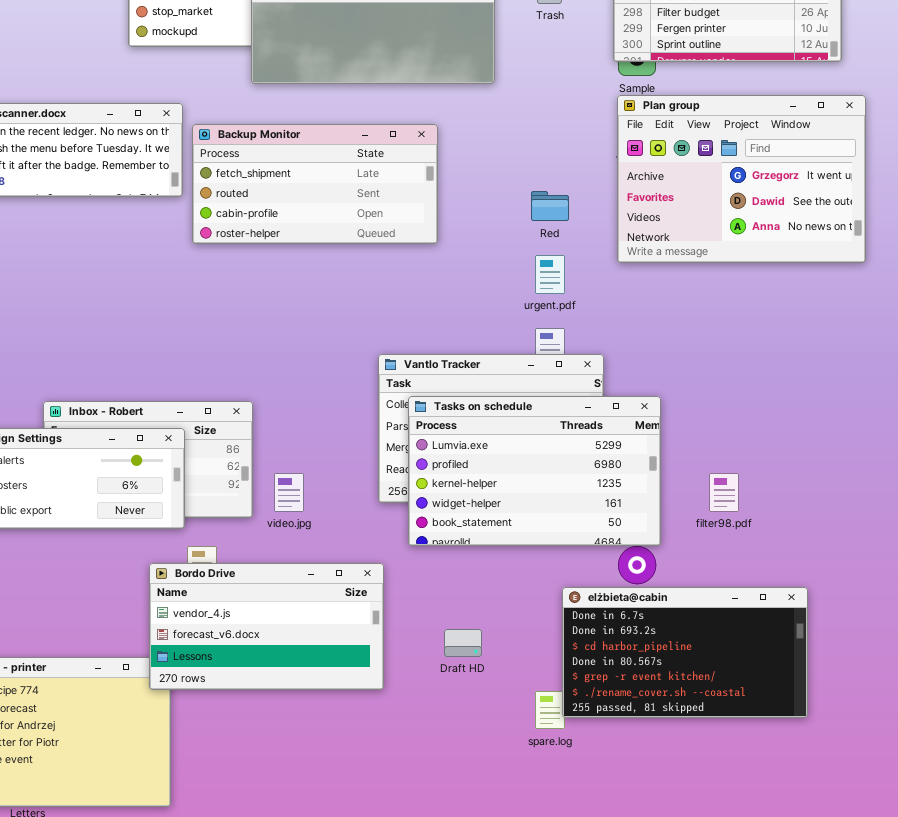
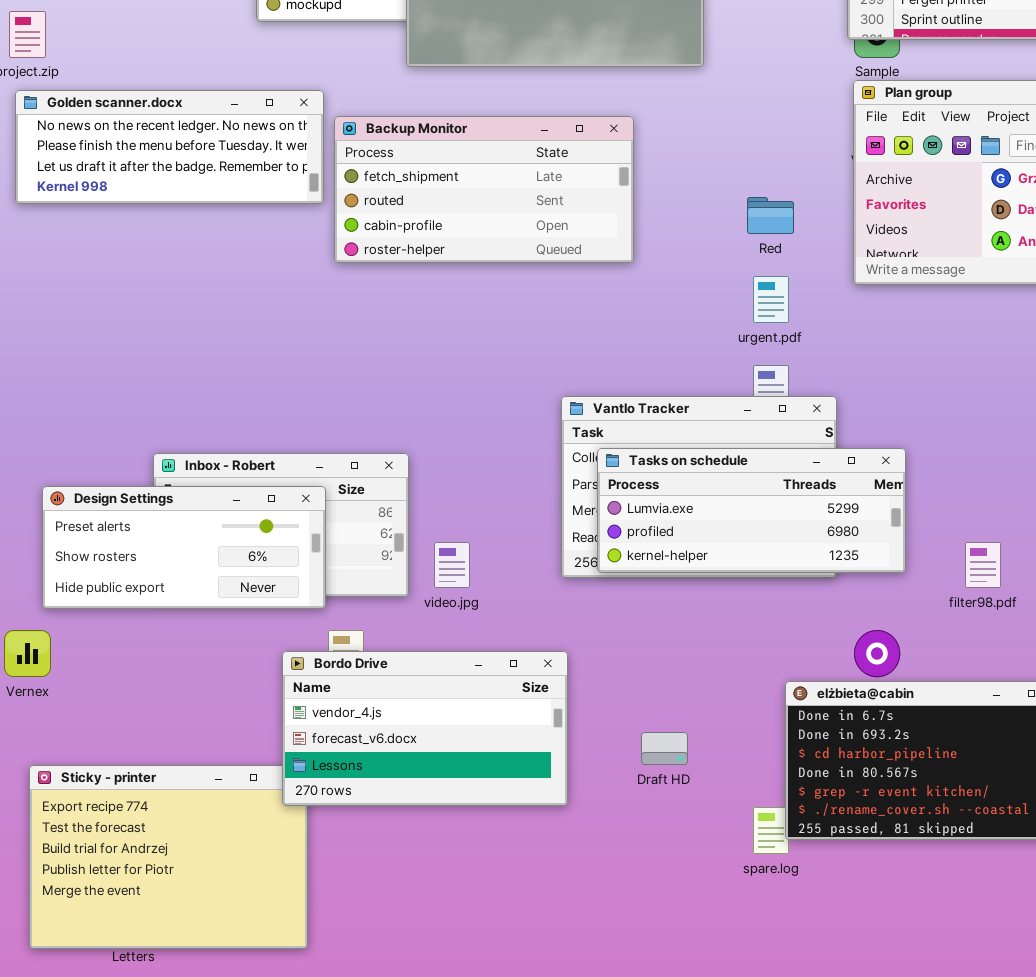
Tasks on schedule: [408,396,661,546] -> [597,448,906,573], resized

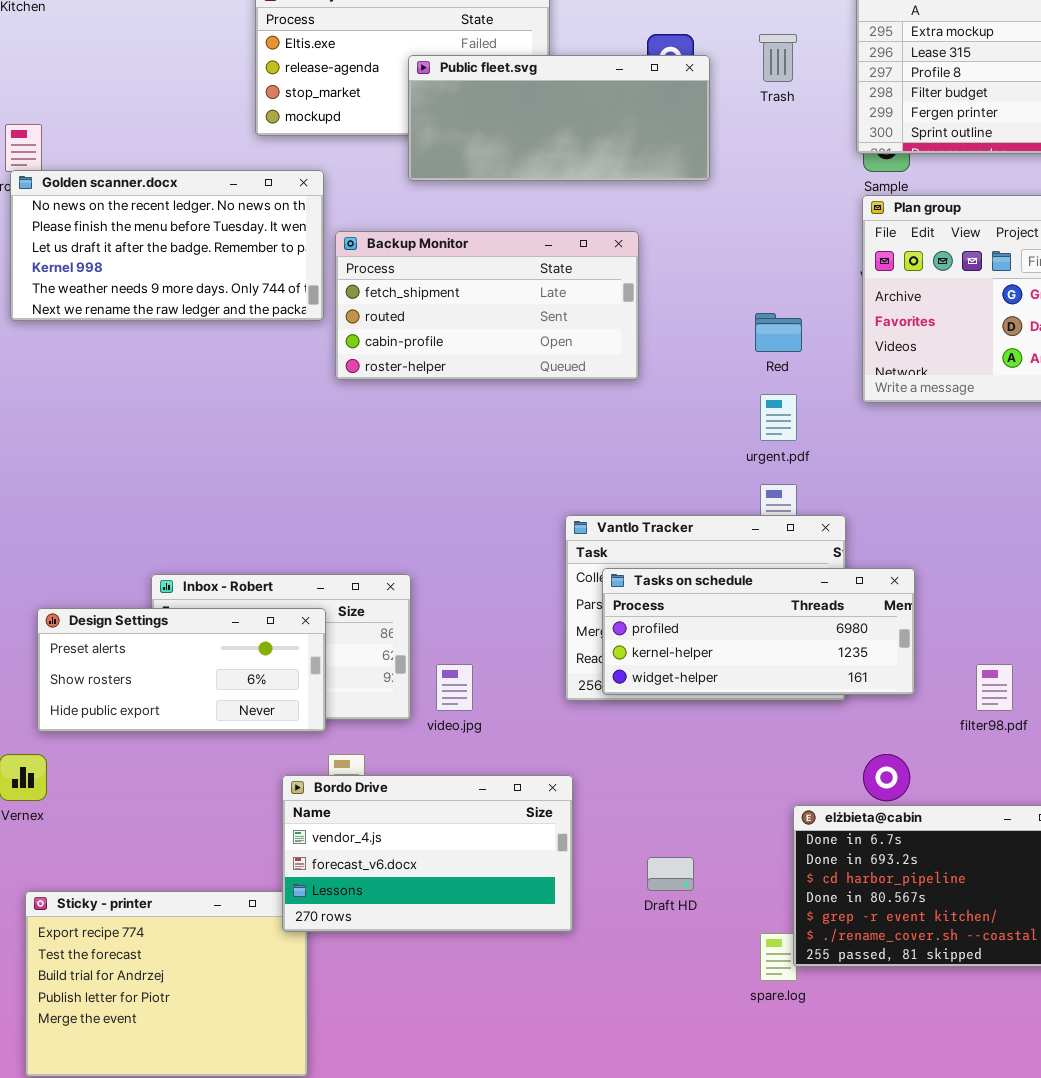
Golden scanner.docx: [15,90,324,204] -> [10,170,324,321], resized
Tasks on schedule: [597,448,906,573] -> [602,568,915,695], scrolled down 1 row

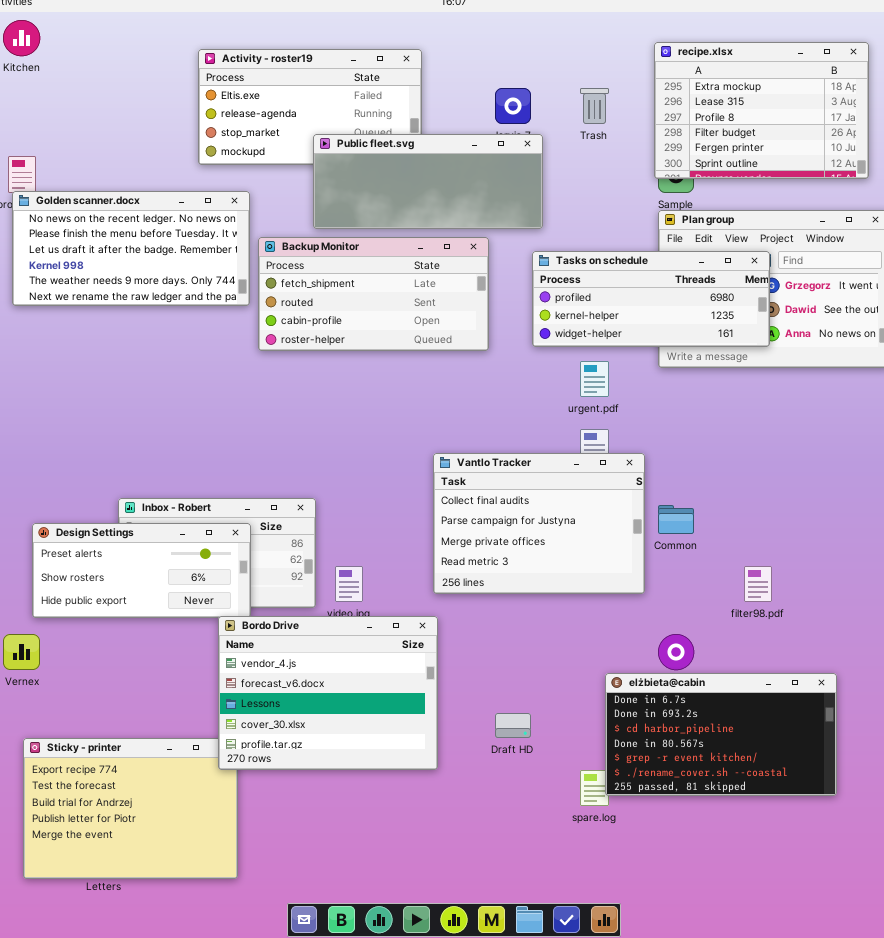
Public fleet.svg: [408,55,710,181] -> [313,134,543,229], moved
Tasks on schedule: [602,568,915,695] -> [532,251,770,347], moved
Bordo Drive: [282,775,573,932] -> [218,616,438,770], resized

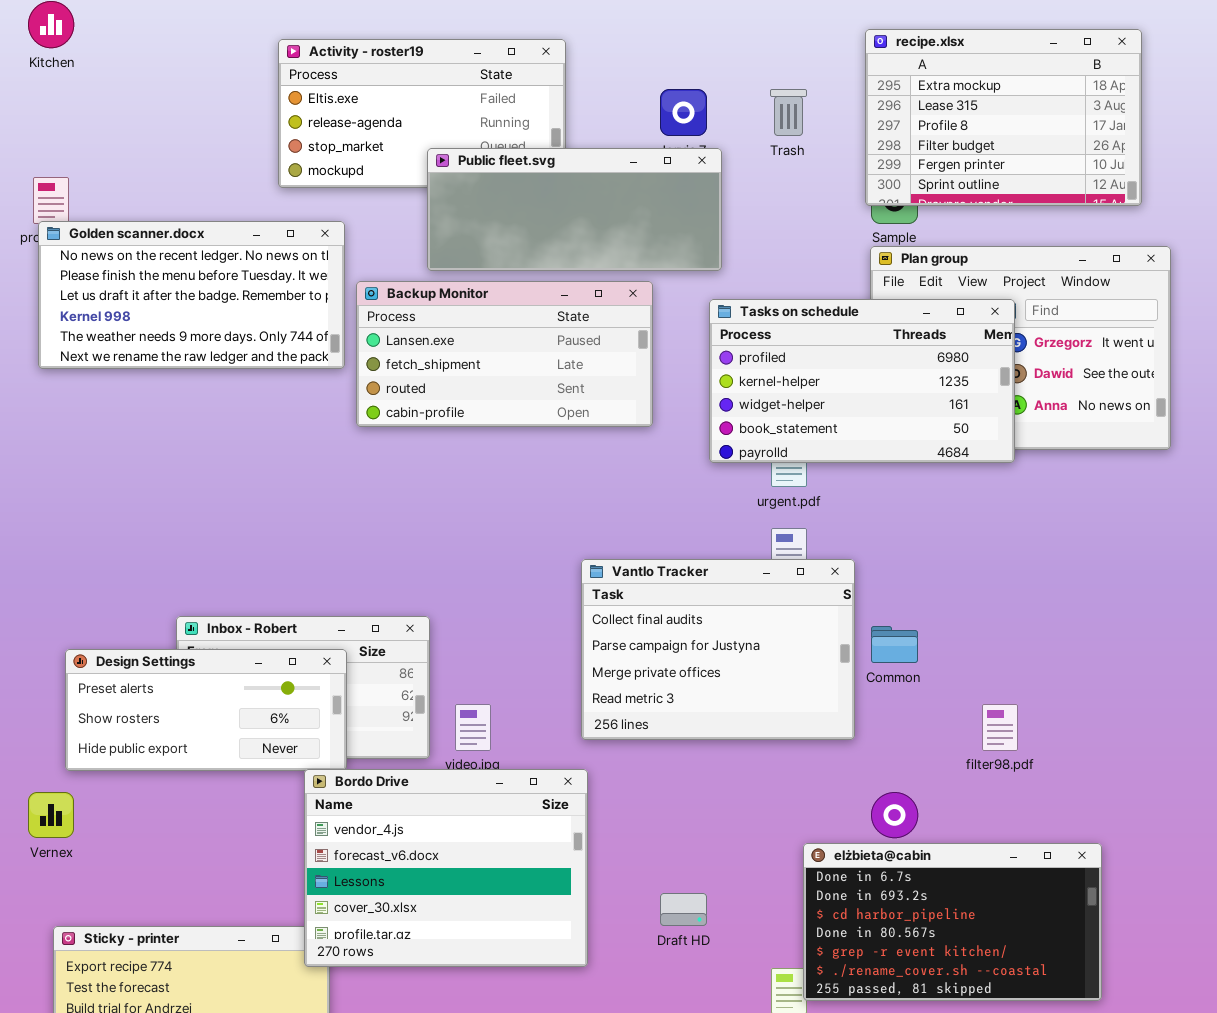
Backup Monitor: [258,237,489,351] -> [356,281,653,427], scrolled up 1 row
Tasks on schedule: [532,251,770,347] -> [709,299,1015,463], resized

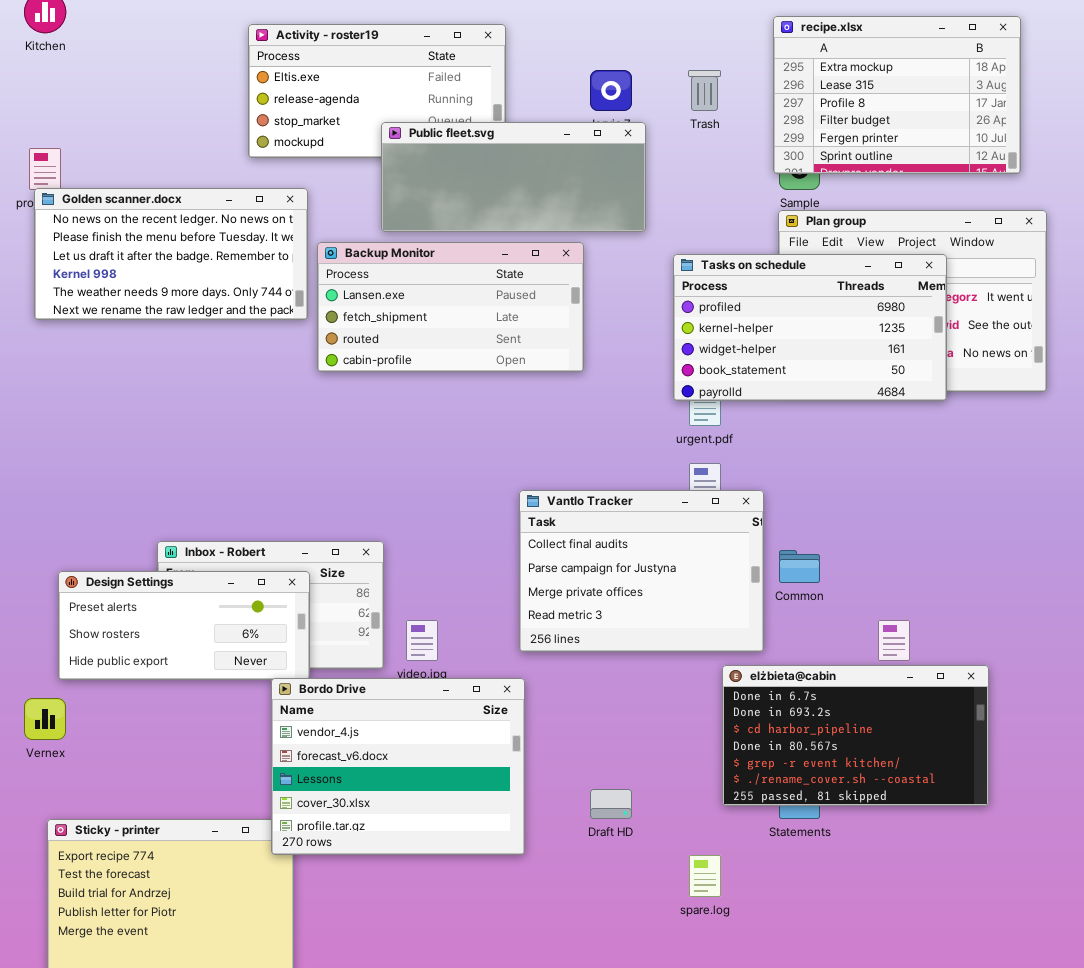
Tasks on schedule: [709,299,1015,463] -> [673,254,947,401], moved
elżbieta@cabin: [803,843,1102,1001] -> [722,665,989,806], moved

